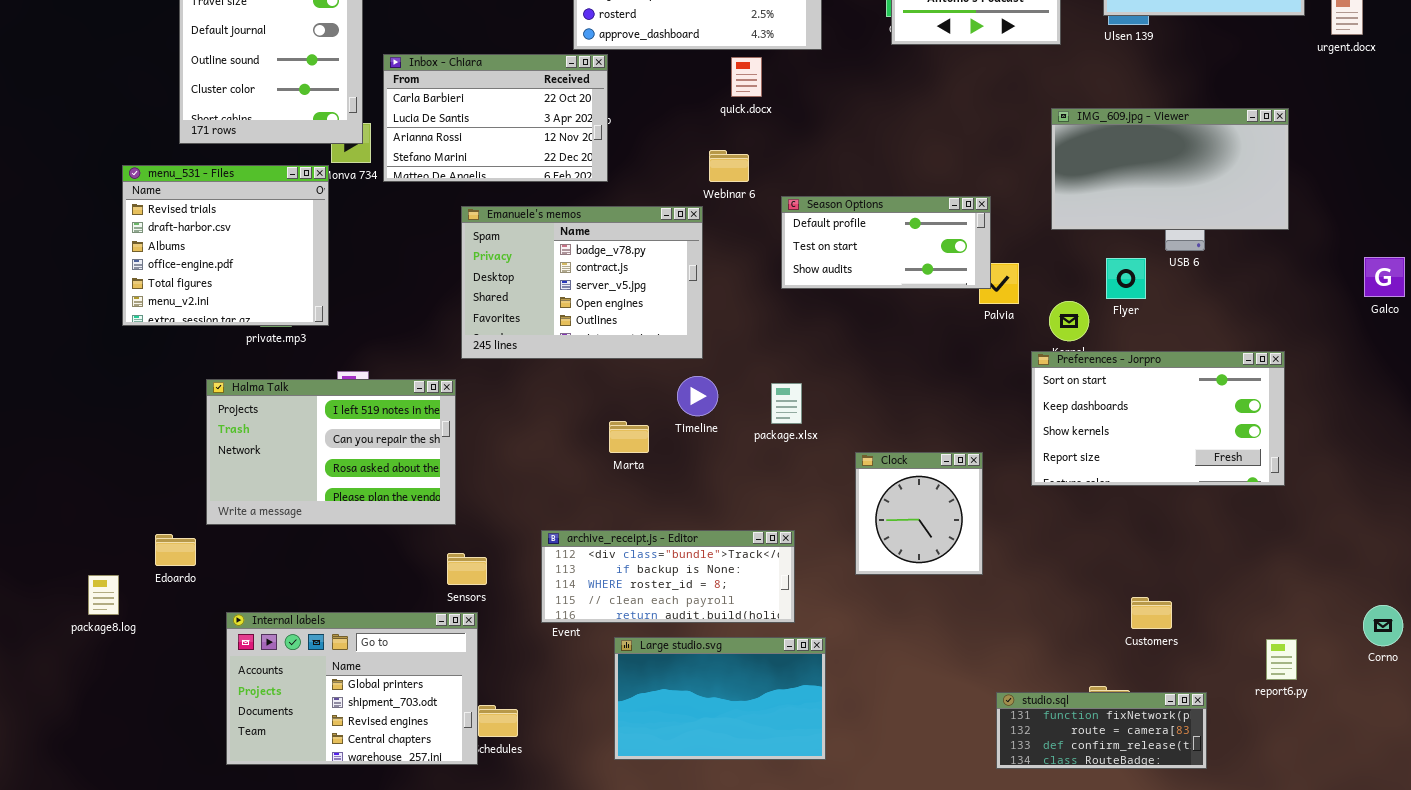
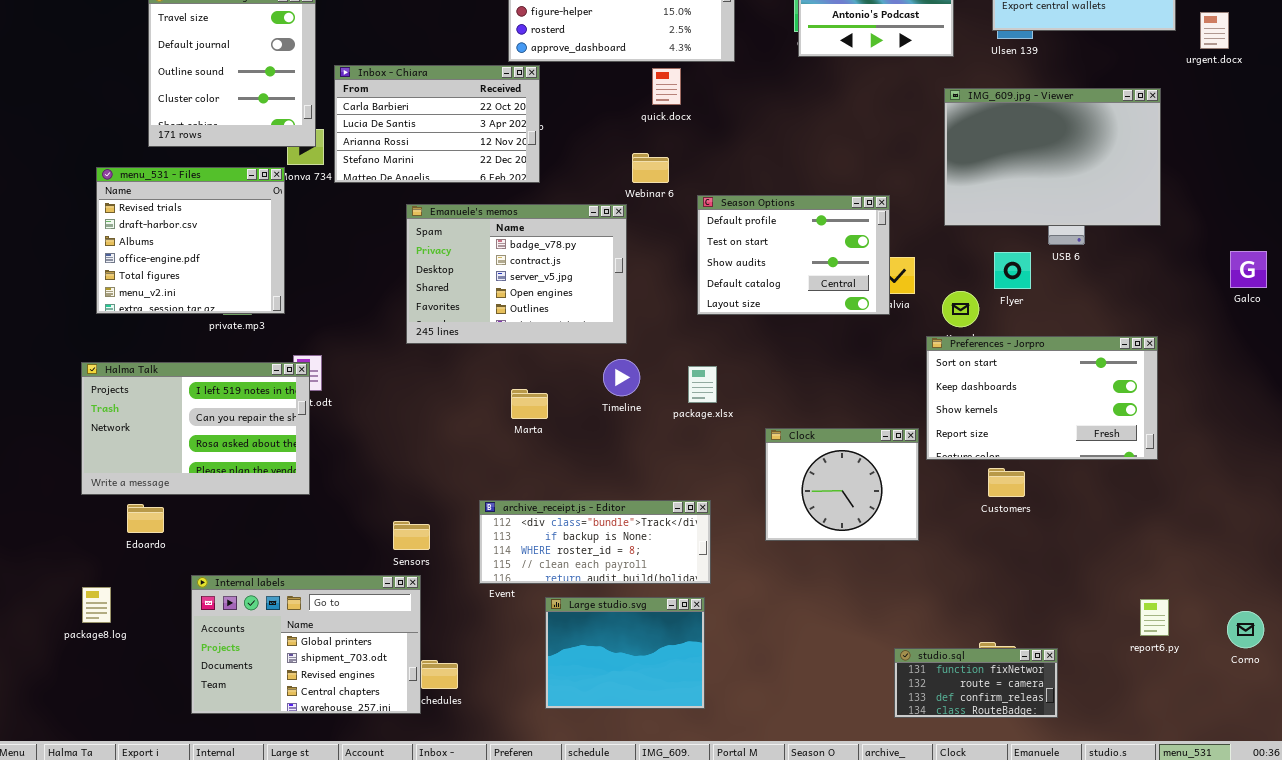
IMG_609.jpg - Viewer: [1051,108,1289,230] -> [944,88,1161,226], resized
Season Options: [781,196,991,289] -> [697,195,890,315], resized
Halma Talk: [206,379,456,525] -> [81,362,310,495], moved
Marta: [609,421,649,453] -> [511,389,548,419], moved
Clock: [855,452,983,575] -> [765,428,919,541], resized
package8.log: [88,575,119,615] -> [82,587,111,623], moved
Customers: [1131,597,1172,629] -> [988,468,1025,497], moved
Corno: [1363,605,1403,646] -> [1227,611,1264,648], moved
Large studio.svg: [614,637,826,760] -> [545,597,705,709], resized
studio.sql: [996,692,1207,769] -> [894,648,1058,718], resized

